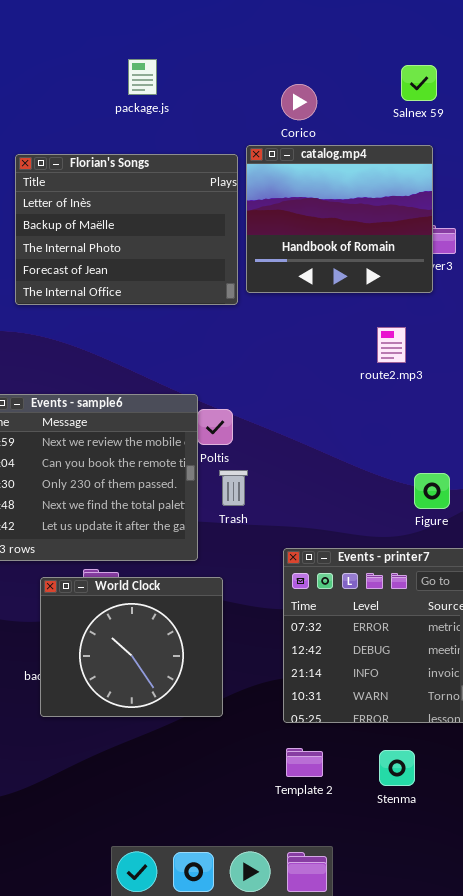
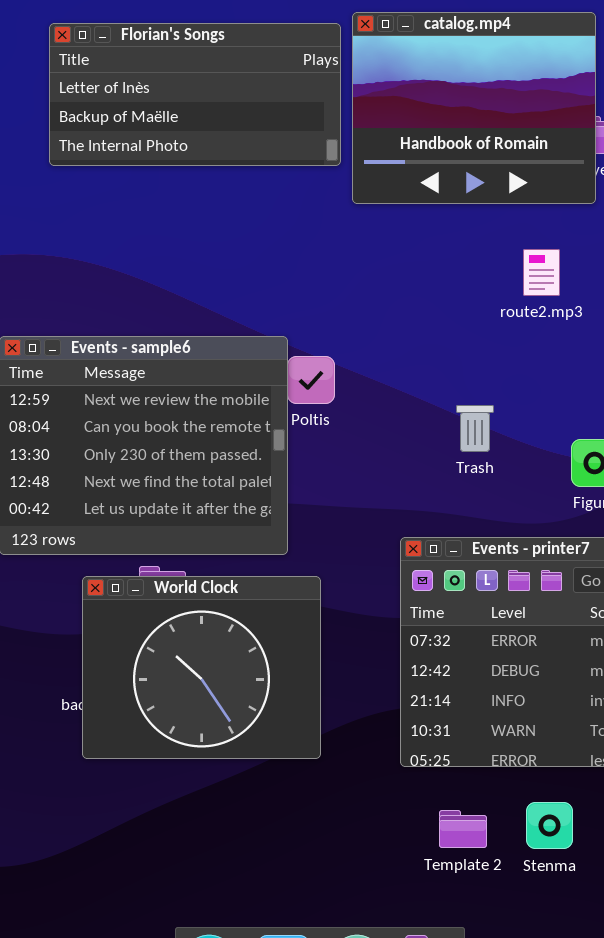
Florian's Songs: [15,154,238,305] -> [49,23,341,166], resized
Trash: [219,470,248,506] -> [456,405,494,452], moved
Template 2: [286,748,323,777] -> [439,810,487,848], moved

